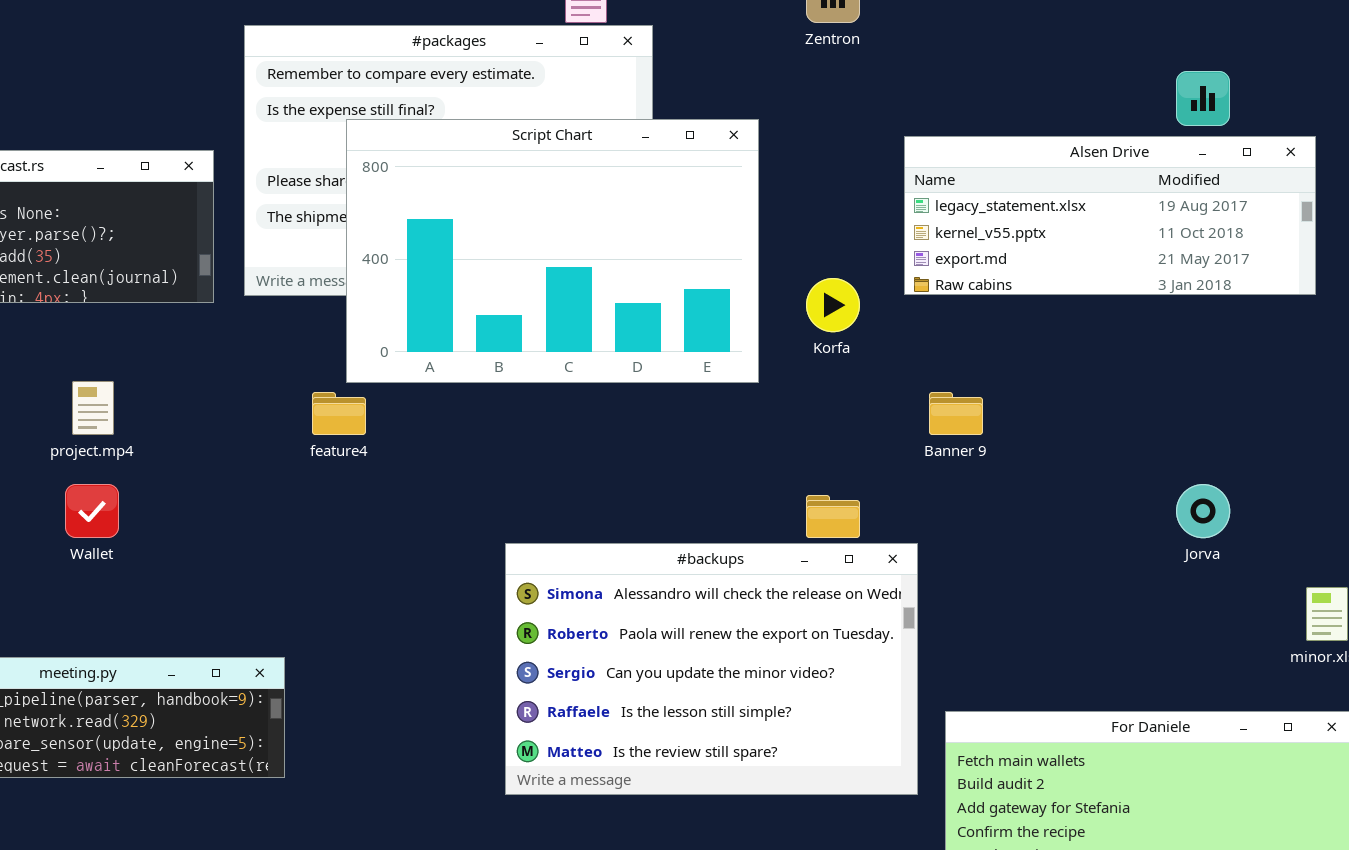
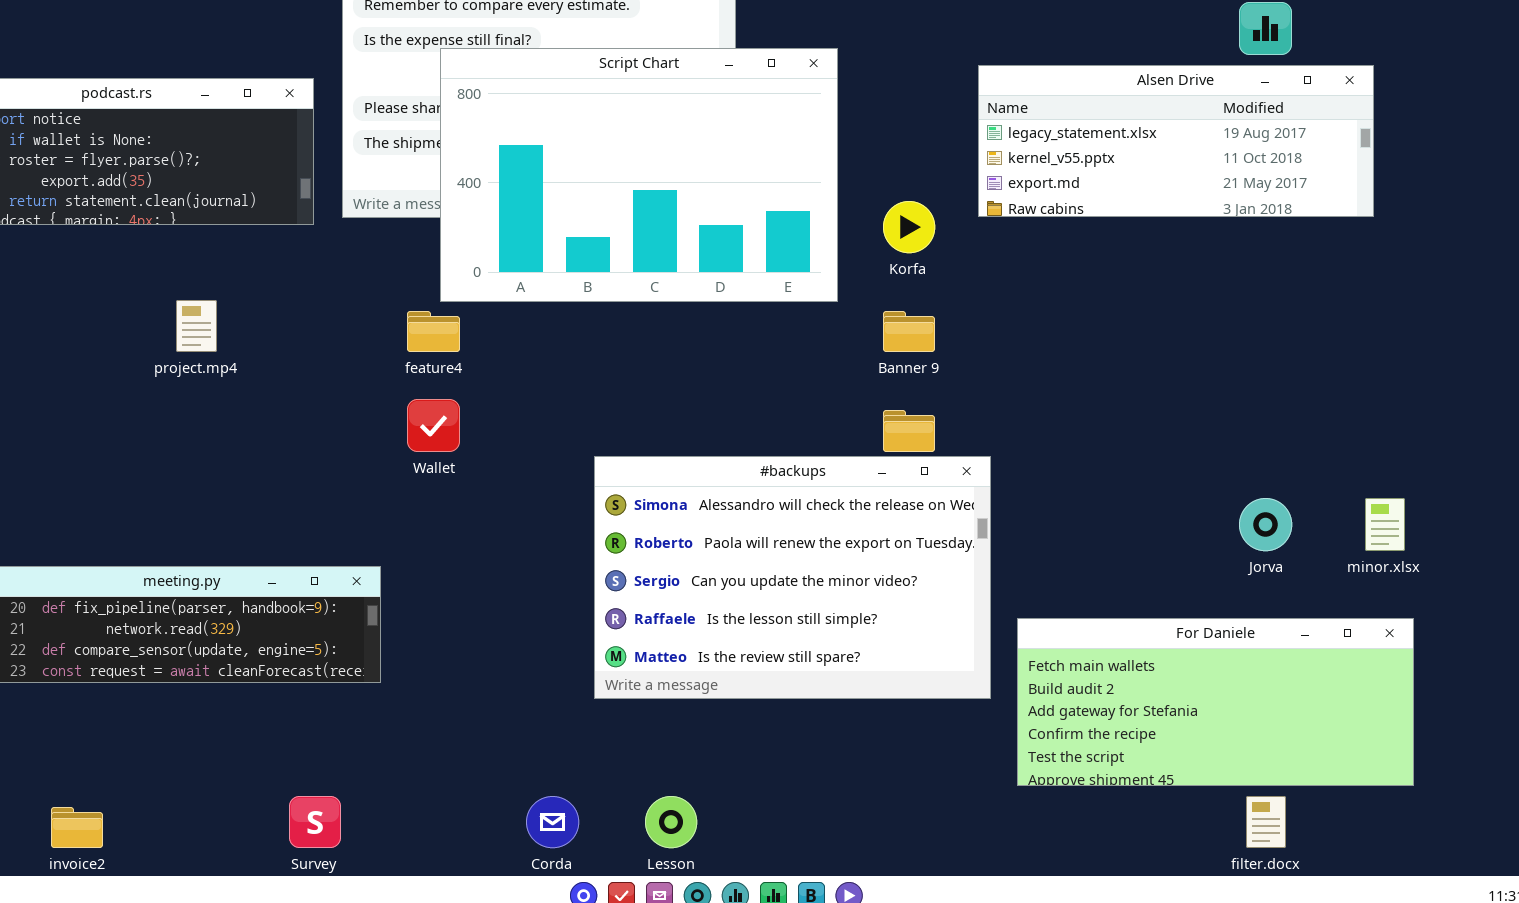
Banner 9: [929,392,983,435] -> [883,311,935,352], moved
Wallet: [65,484,119,538] -> [407,399,460,452], moved
Jorva: [1176,484,1230,538] -> [1239,498,1292,551], moved

